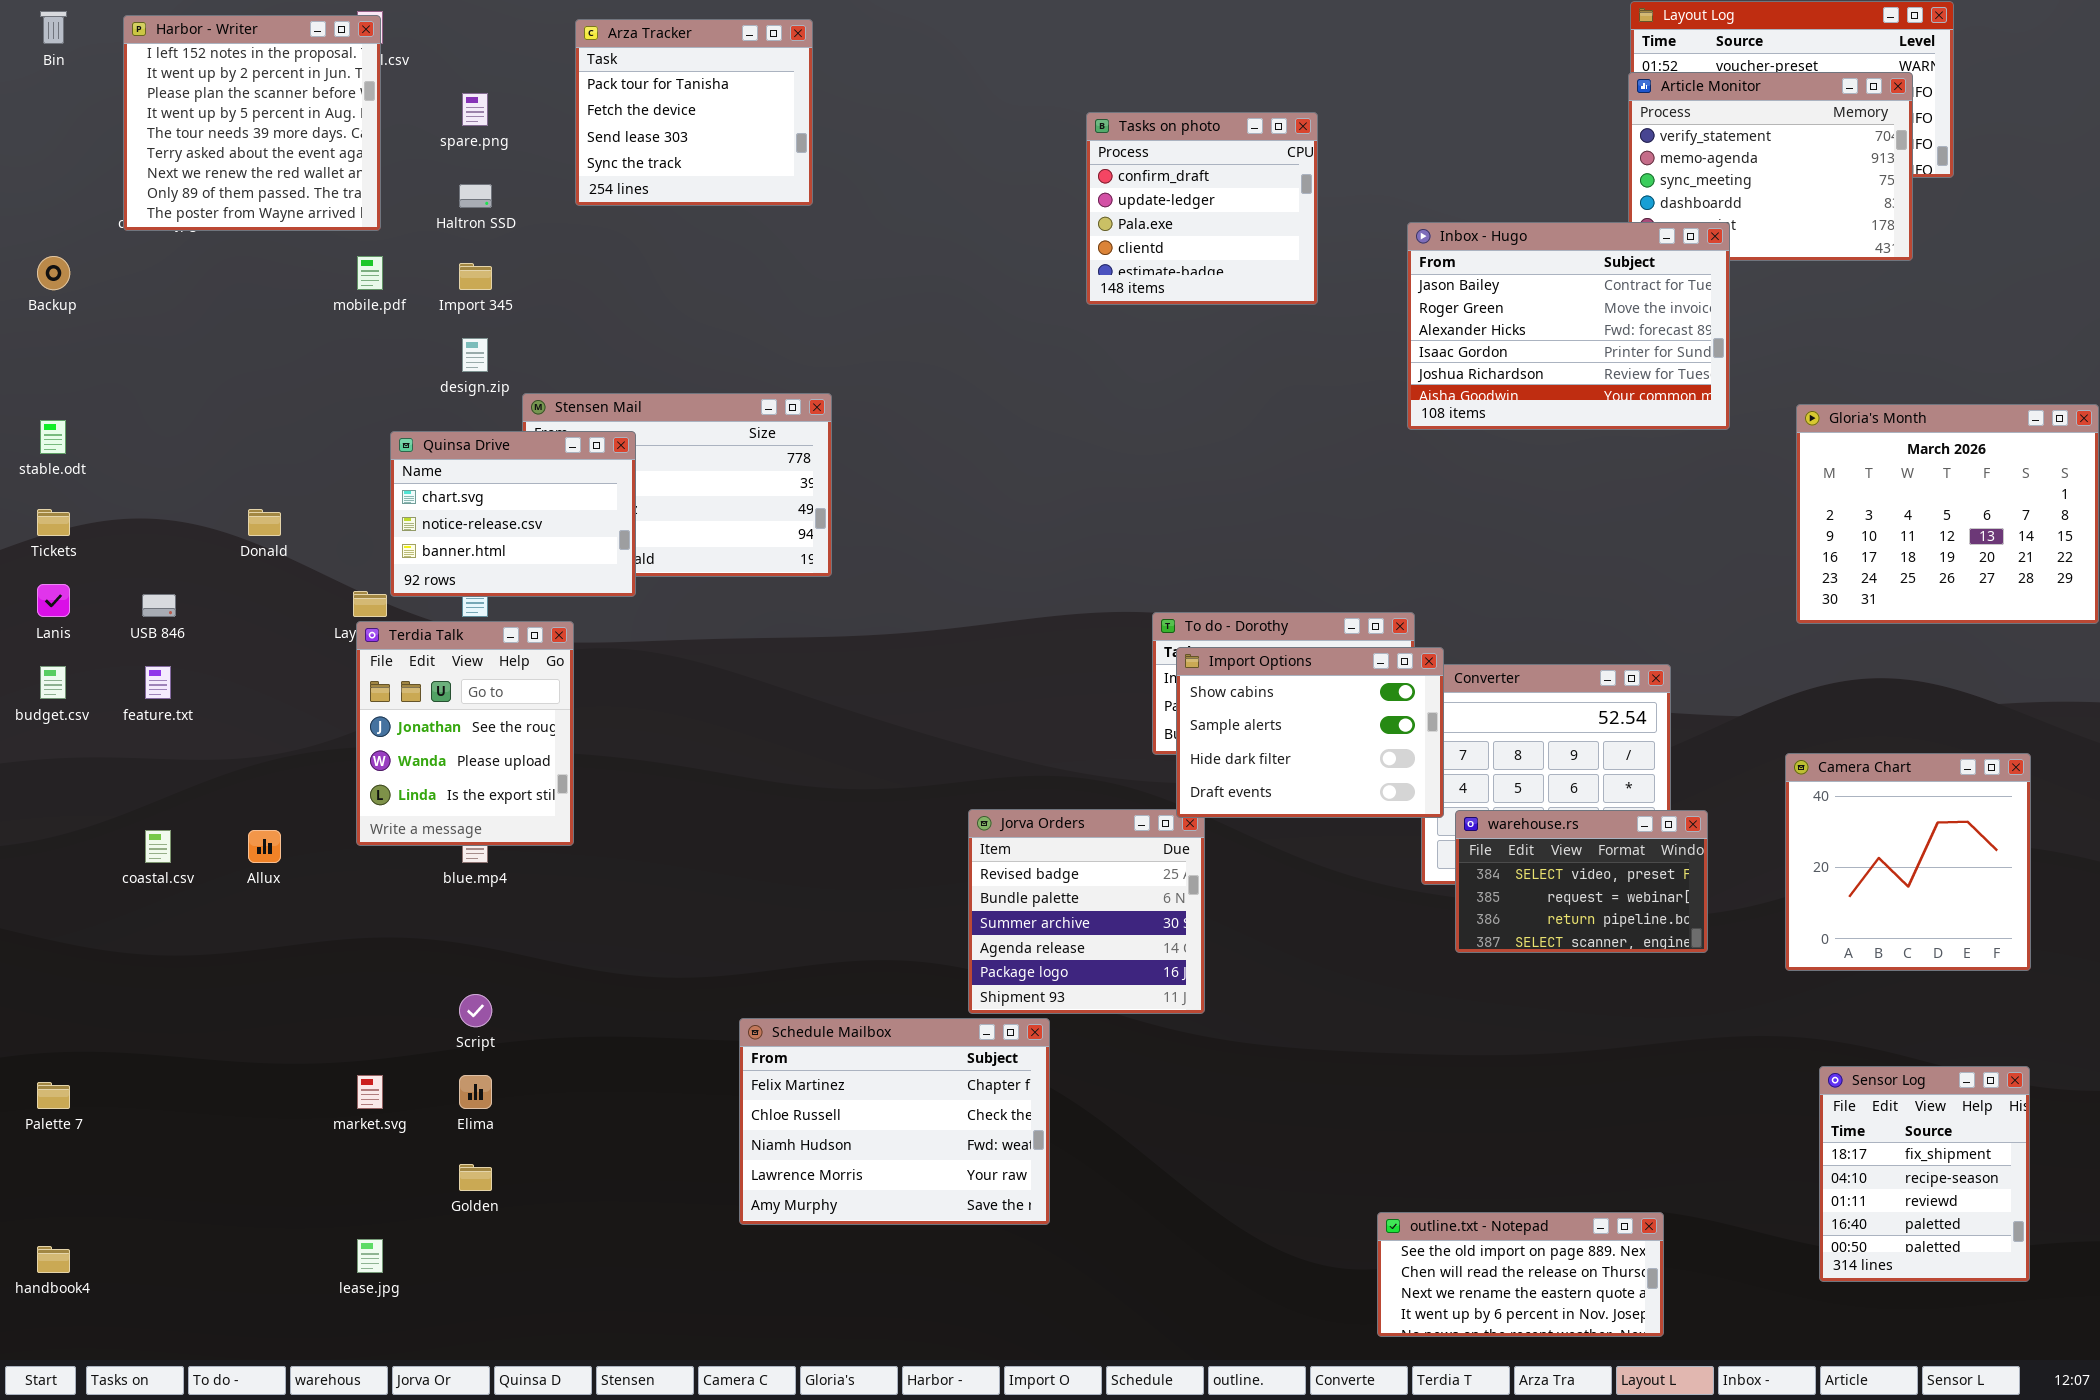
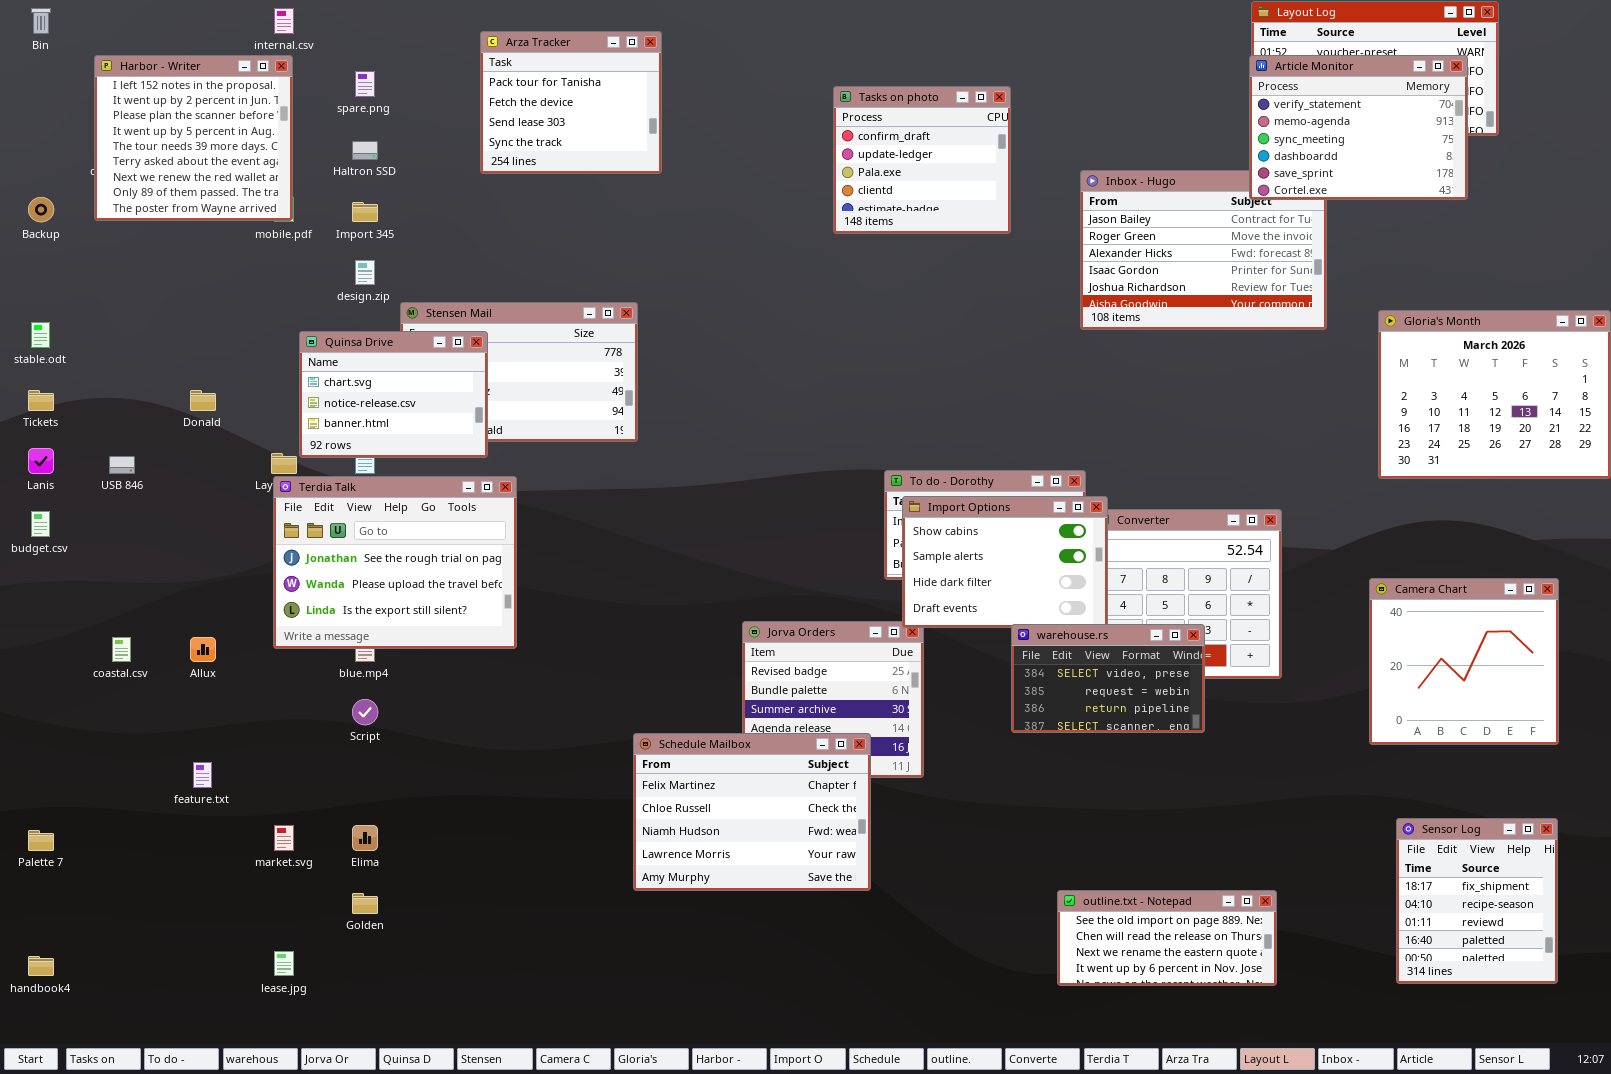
Harbor - Writer: [123,15,381,231] -> [94,55,293,221], moved
Arza Tracker: [575,19,813,206] -> [480,31,662,174], moved
Article Monitor: [1628,72,1913,261] -> [1249,55,1468,200], raised
Terdia Talk: [356,621,574,846] -> [273,476,517,649], resized
feature.txt: [145,666,171,699] -> [193,762,212,788], moved
warehouse.rs: [1455,810,1708,953] -> [1011,624,1205,733], moved
Script: [459,994,492,1027] -> [352,699,378,725], moved
Schedule Mailbox: [739,1018,1050,1225] -> [633,733,871,891], moved
outline.txt - Notepad: [1377,1212,1664,1337] -> [1057,890,1277,986], moved

